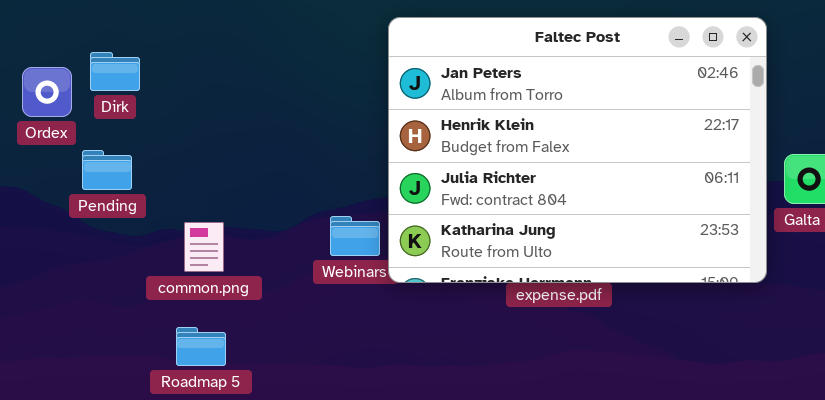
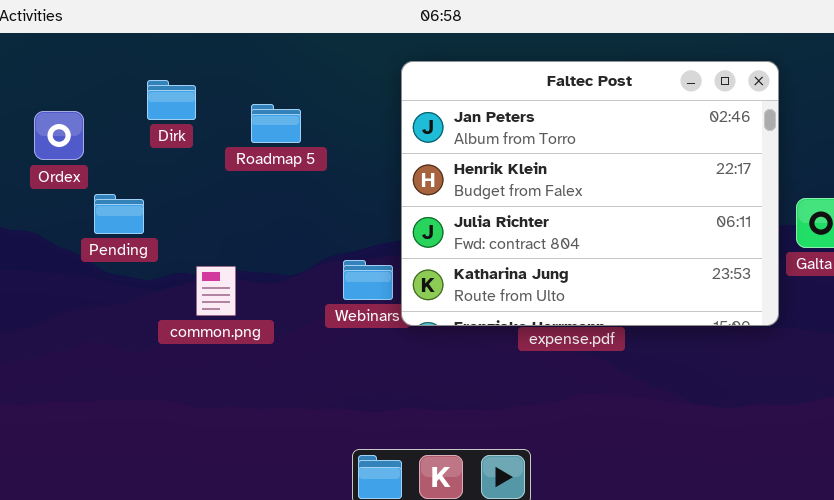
Dirk: [90,52,140,91] -> [147,80,196,120], moved
Roadmap 5: [176,327,226,366] -> [251,104,301,143], moved

